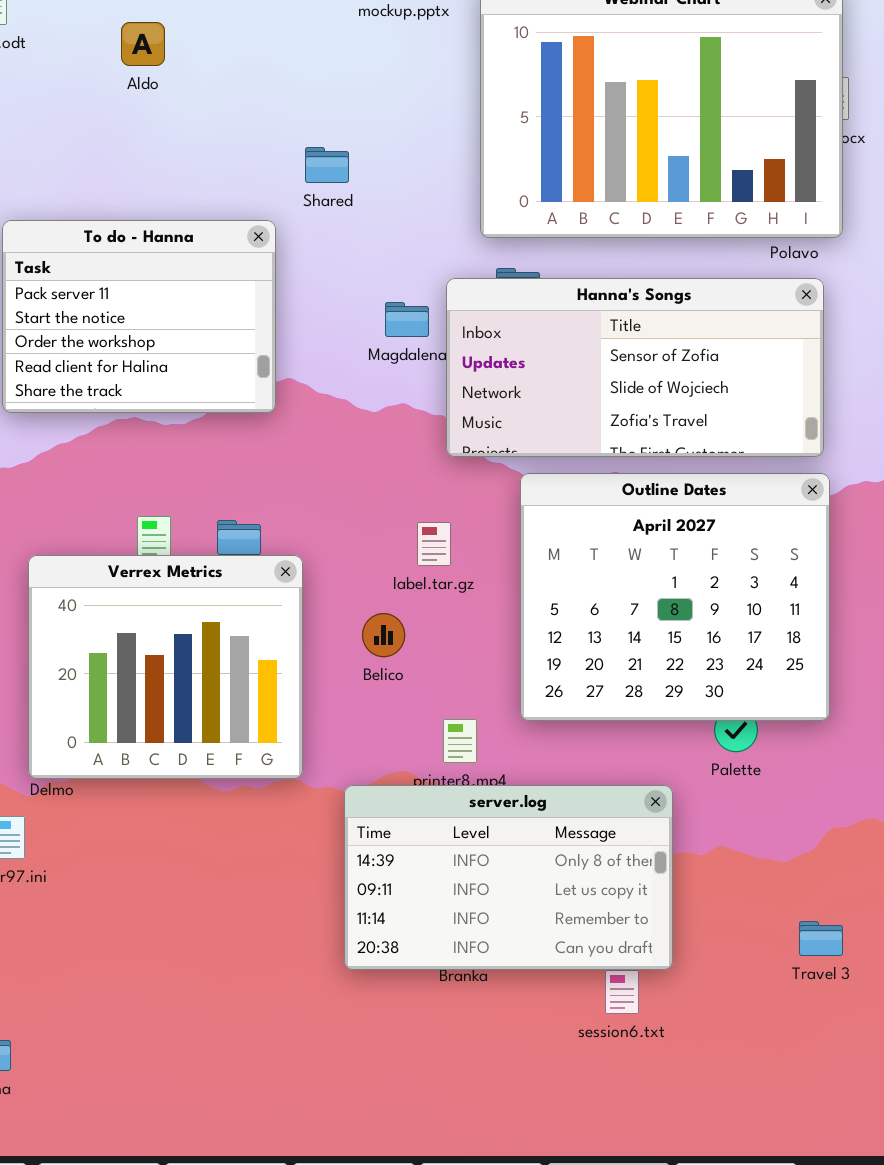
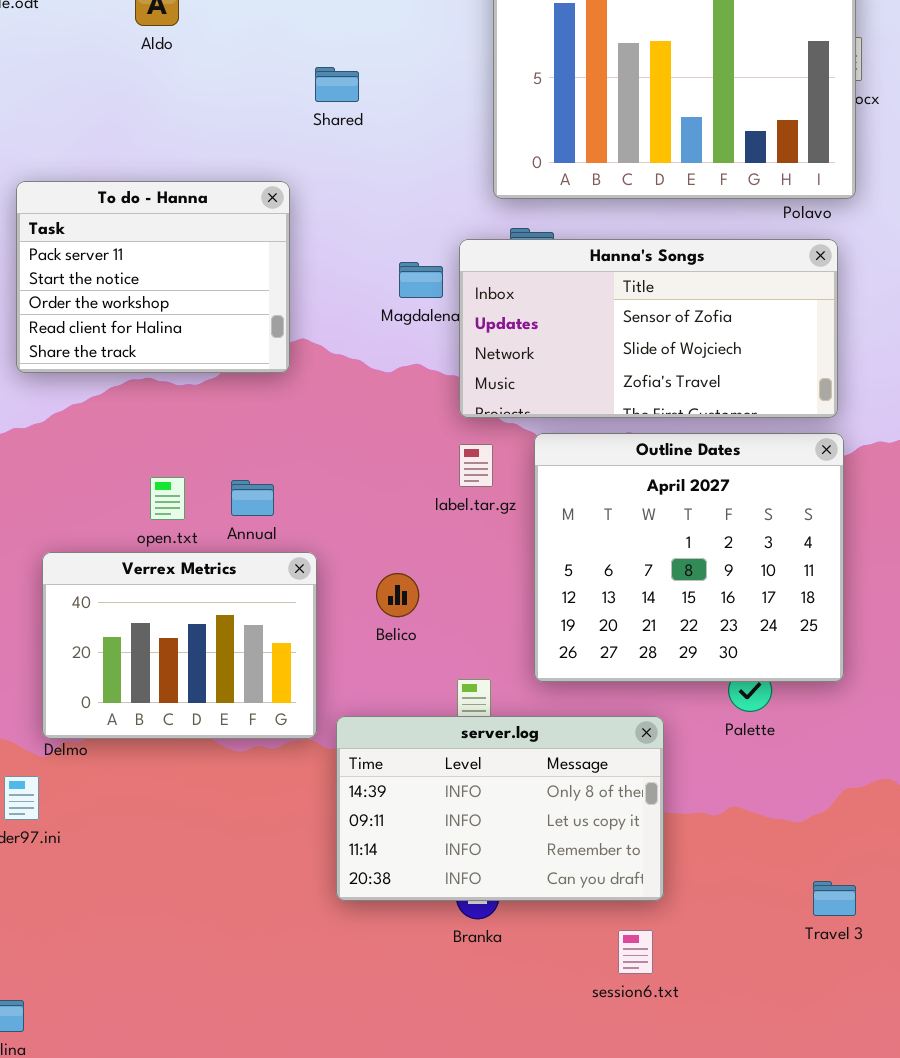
Shared: [305,147,349,183] -> [315,67,359,102], moved
label.tar.gz: [417,522,451,566] -> [459,444,493,487], moved
Verrex Metrics: [28,555,303,779] -> [42,552,317,739], resized
server.log: [344,785,673,970] -> [336,716,664,901], moved

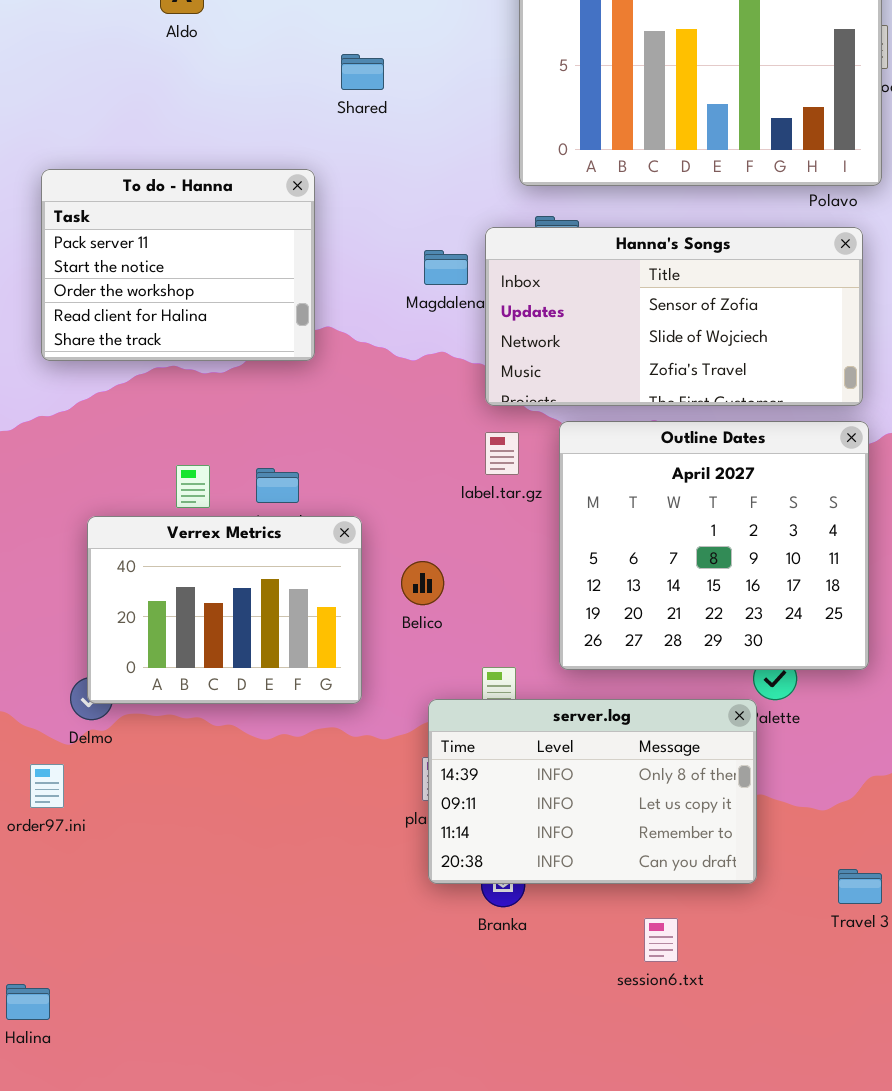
Verrex Metrics: [42,552,317,739] -> [87,516,362,704], moved
server.log: [336,716,664,901] -> [428,699,757,884], moved

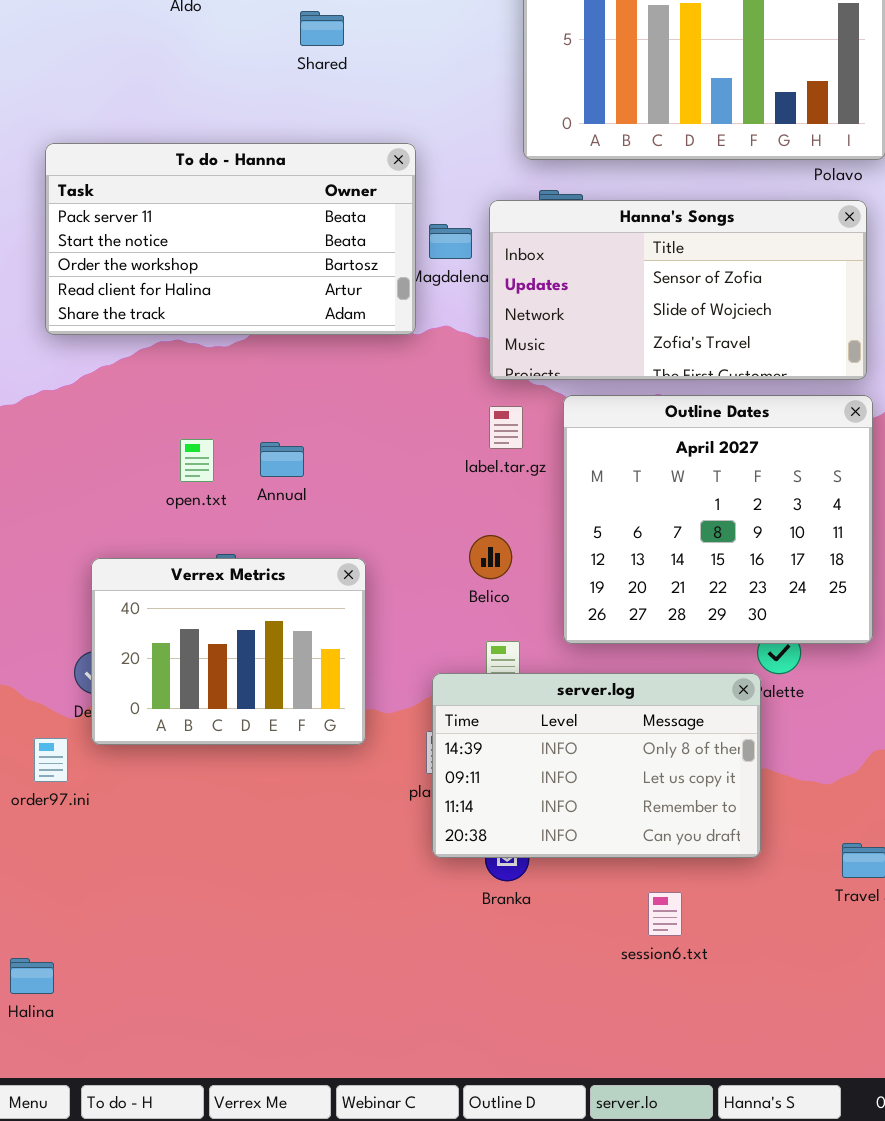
Shared: [341,54,384,90] -> [300,11,344,46], moved
To do - Hanna: [41,169,315,361] -> [45,143,416,335], resized
Verrex Metrics: [87,516,362,704] -> [91,558,366,745], moved
Belico: [401,561,444,605] -> [469,535,512,579], moved

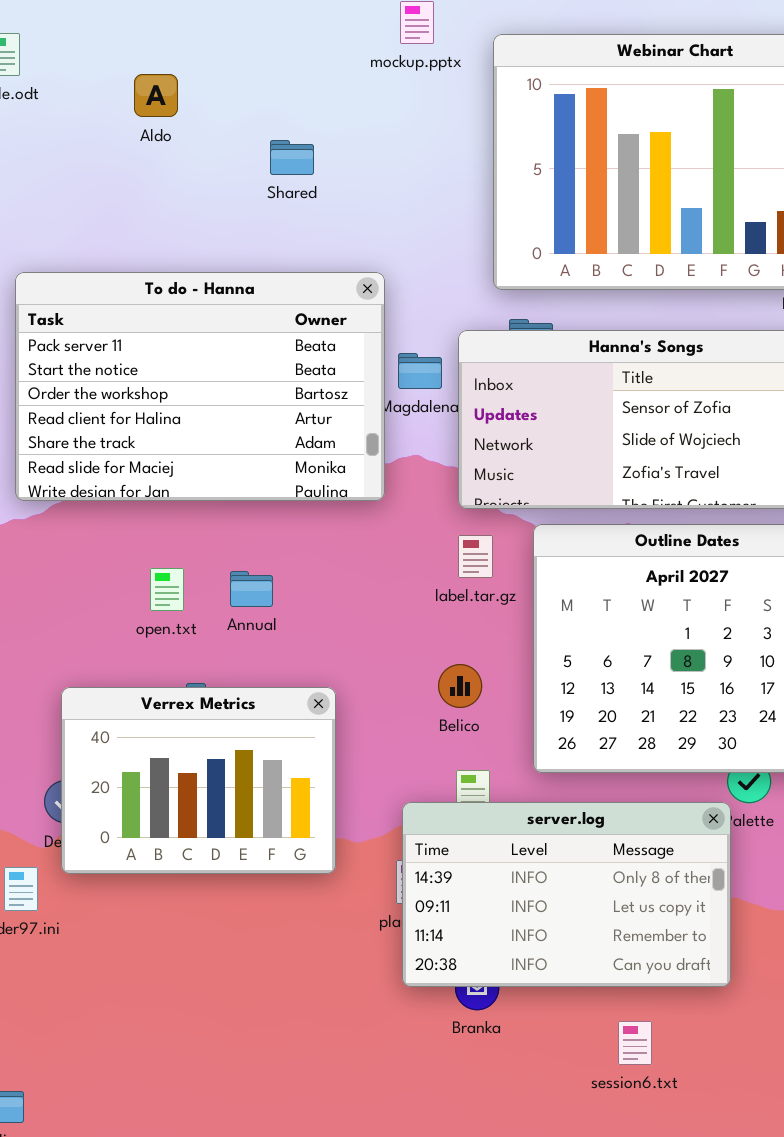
To do - Hanna: [45,143,416,335] -> [15,272,385,501], resized

